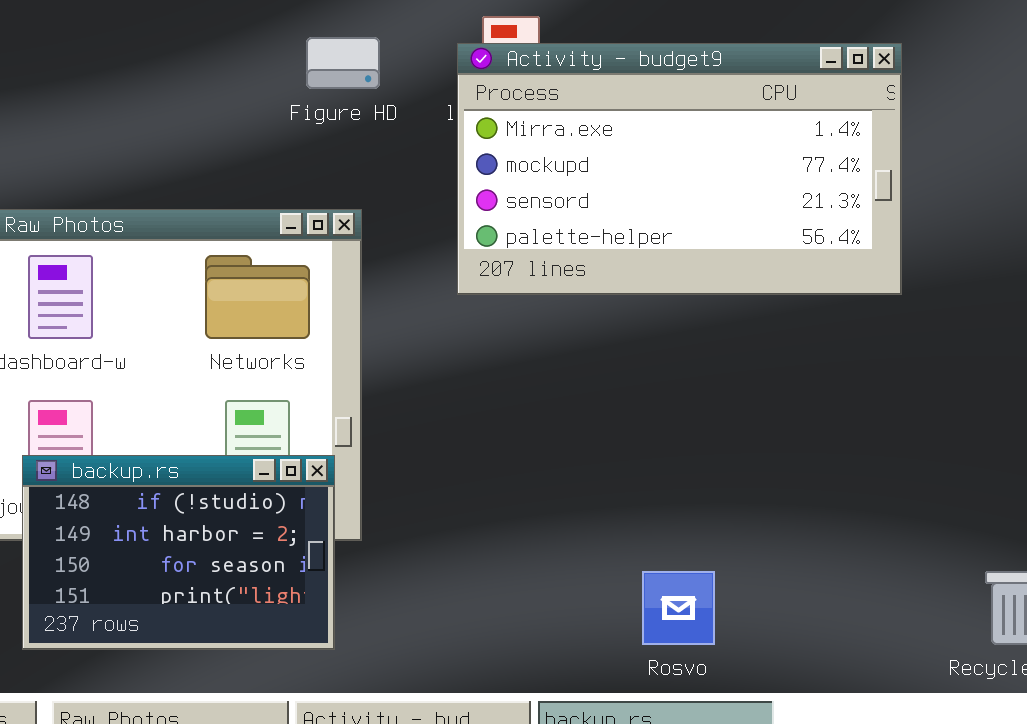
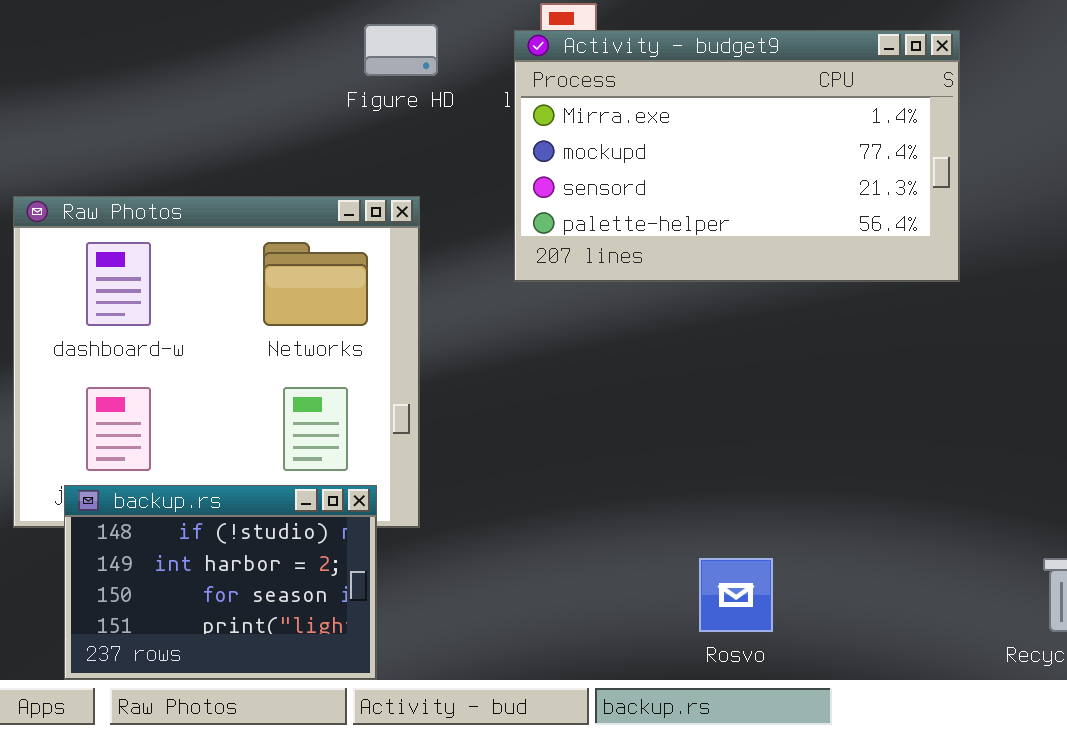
backup.rs: [22,455,335,650] -> [64,485,377,680], moved

